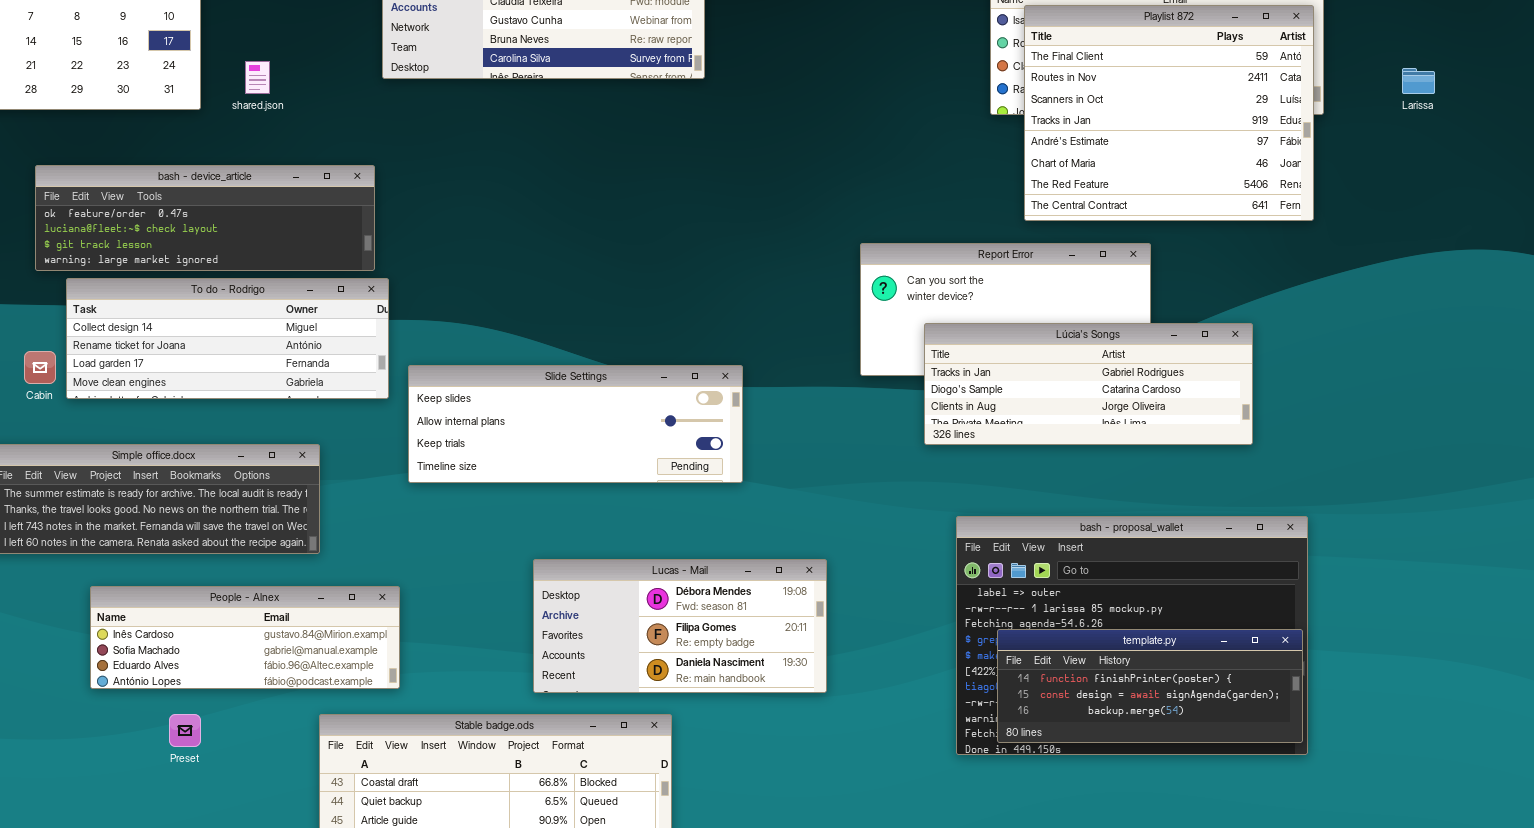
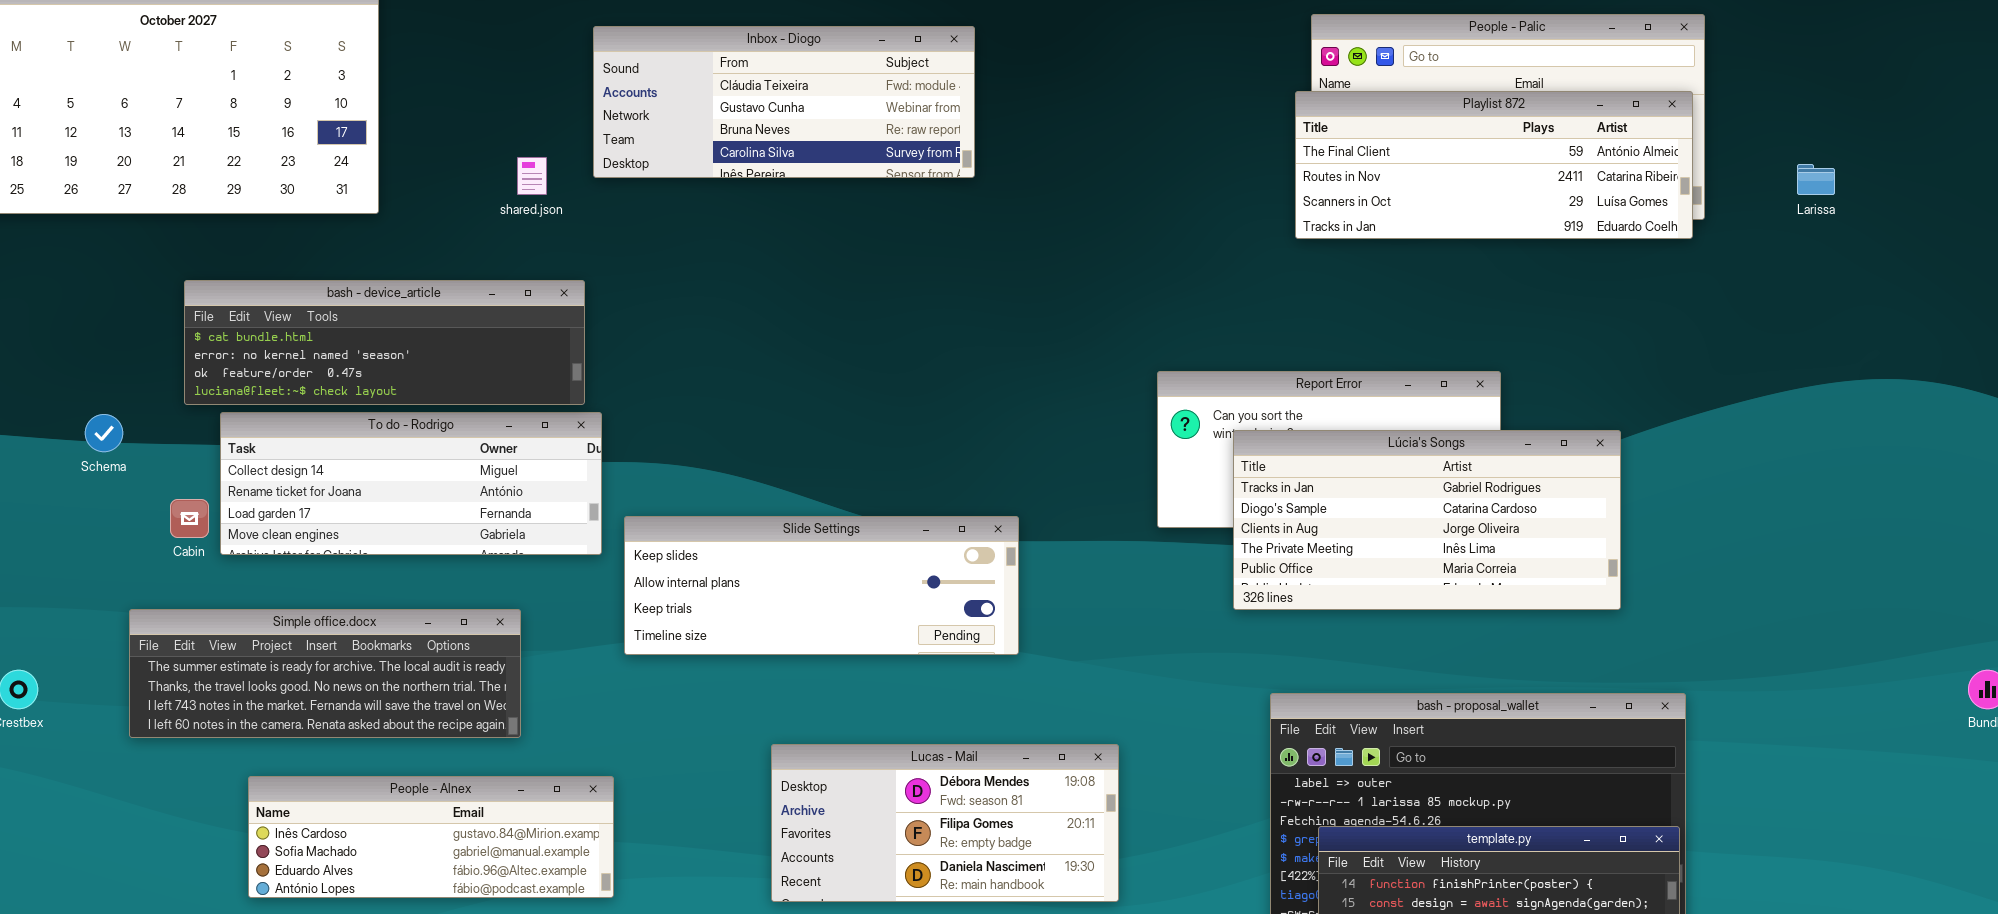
Playlist 872: [1024,5,1314,221] -> [1295,91,1693,239], resized
shared.json: [245,61,270,94] -> [517,157,547,195], moved
bash - device_article: [35,165,375,271] -> [184,280,585,405], scrolled up 2 rows
Lúcia's Songs: [924,323,1253,445] -> [1233,430,1621,610], resized

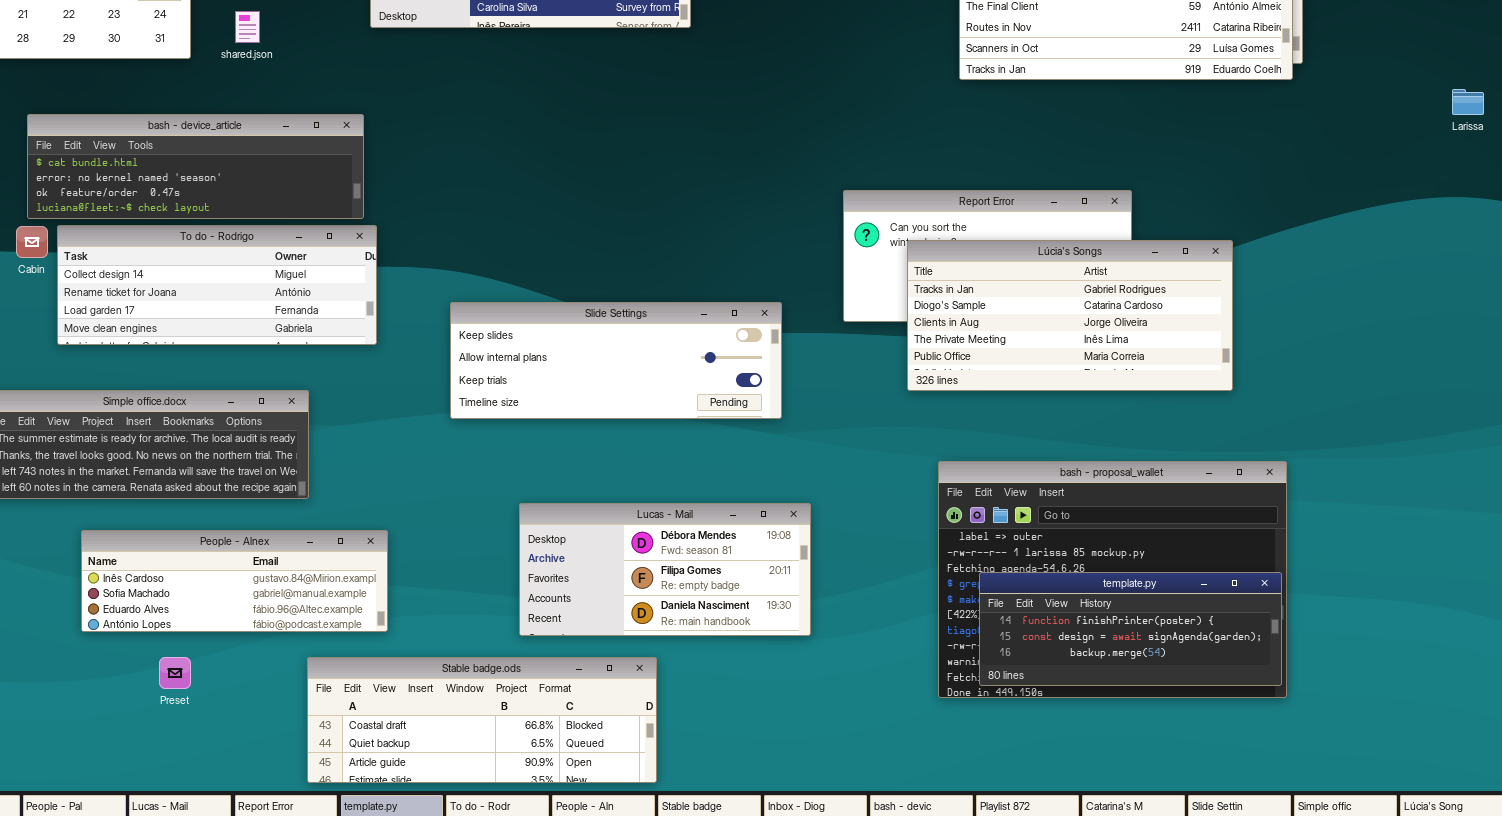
shared.json: [517,157,547,195] -> [235,11,260,43], moved
Larissa: [1797,164,1835,195] -> [1452,89,1484,115], moved
Cabin: [170,499,209,538] -> [16,226,48,258], moved
Slide Settings: [624,516,1019,655] -> [450,302,782,419], moved

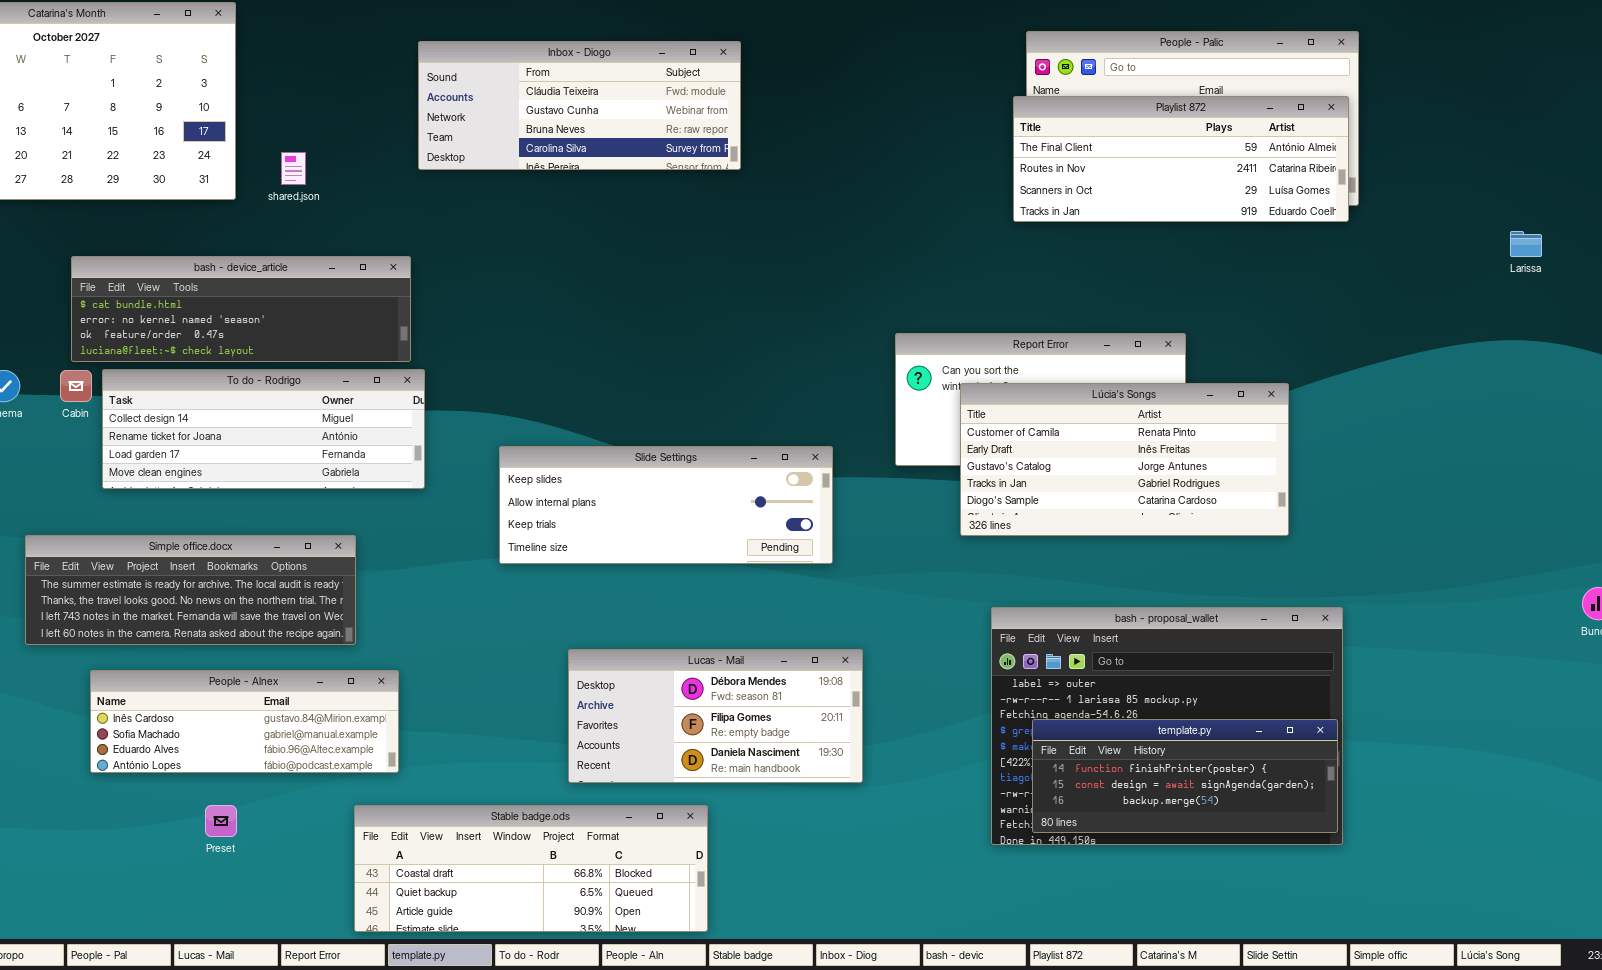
Lúcia's Songs: [907,240,1233,391] -> [960,383,1289,536], scrolled up 3 rows
People - Alnex: [81,530,388,632] -> [90,670,399,773], moved

